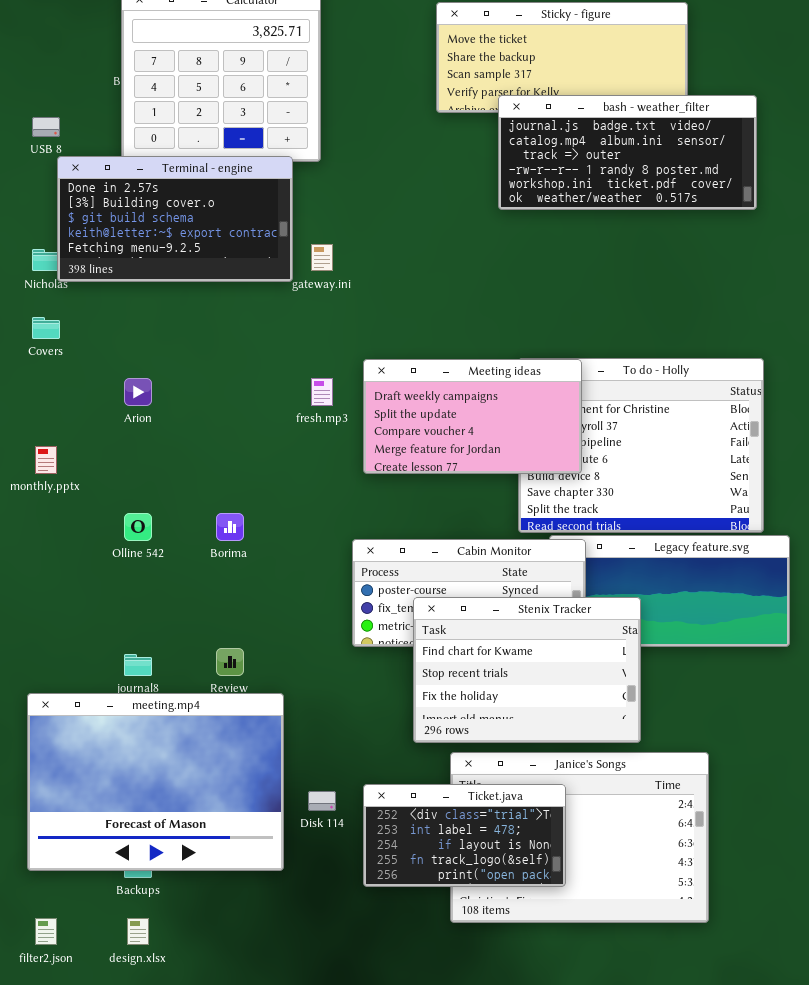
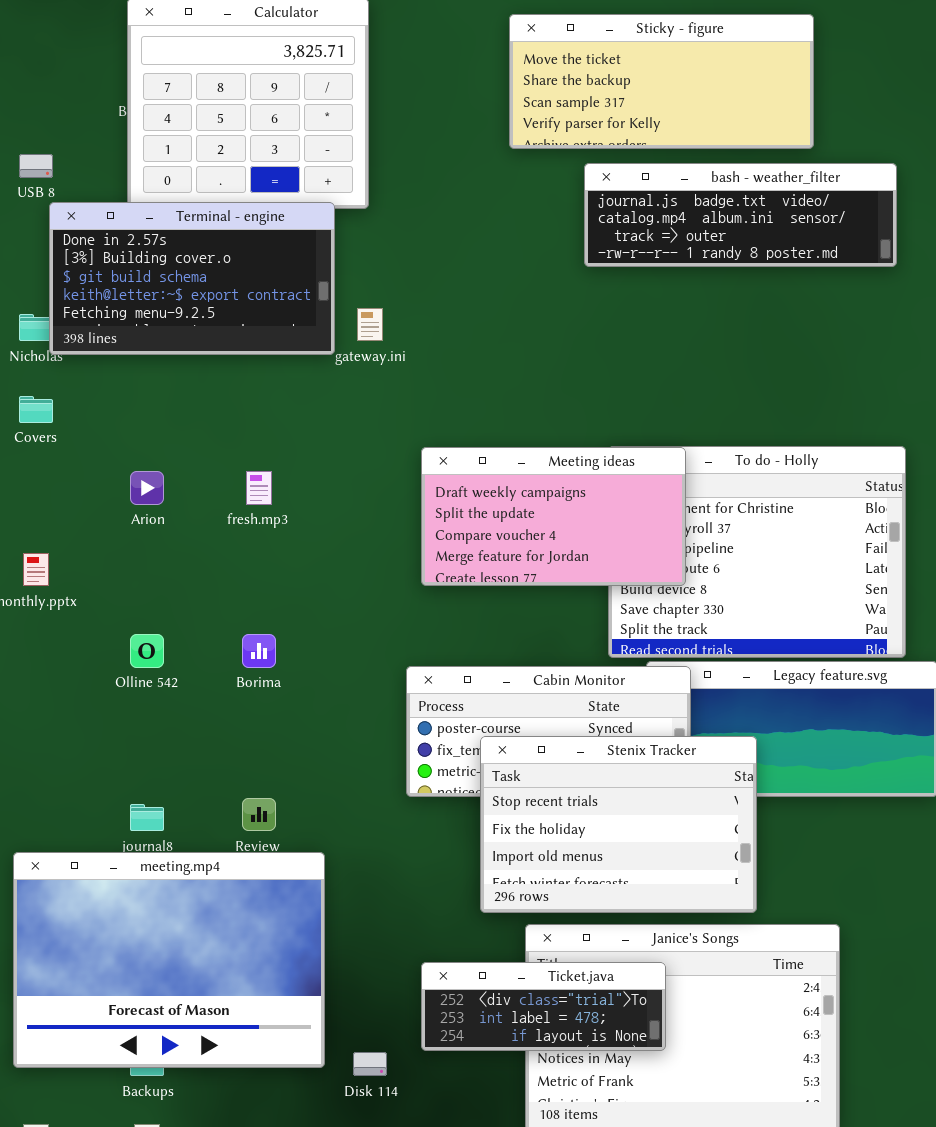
bash - weather_filter: [498,95,757,210] -> [584,163,897,267], resized
fresh.mp3: [311,378,333,406] -> [246,471,272,505], moved
Stenix Tracker: [413,597,641,743] -> [480,736,757,913], scrolled down 1 row
Ticket.java: [363,784,566,887] -> [421,962,666,1051], resized
Disk 114: [308,791,336,811] -> [353,1052,387,1076], moved

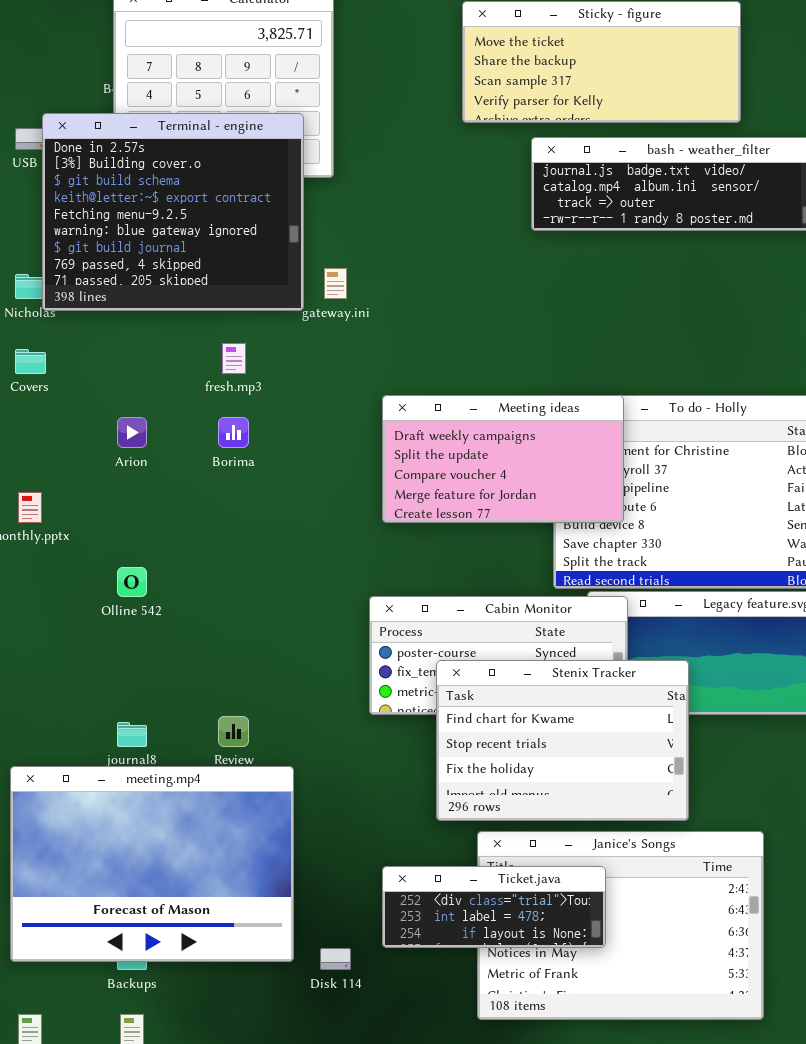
Terminal - engine: [49,202,335,355] -> [42,113,304,311], resized
fresh.mp3: [246,471,272,505] -> [222,343,246,374], moved
Borima: [242,634,276,668] -> [218,417,249,448], moved
Stenix Tracker: [480,736,757,913] -> [436,660,689,821], scrolled up 1 row

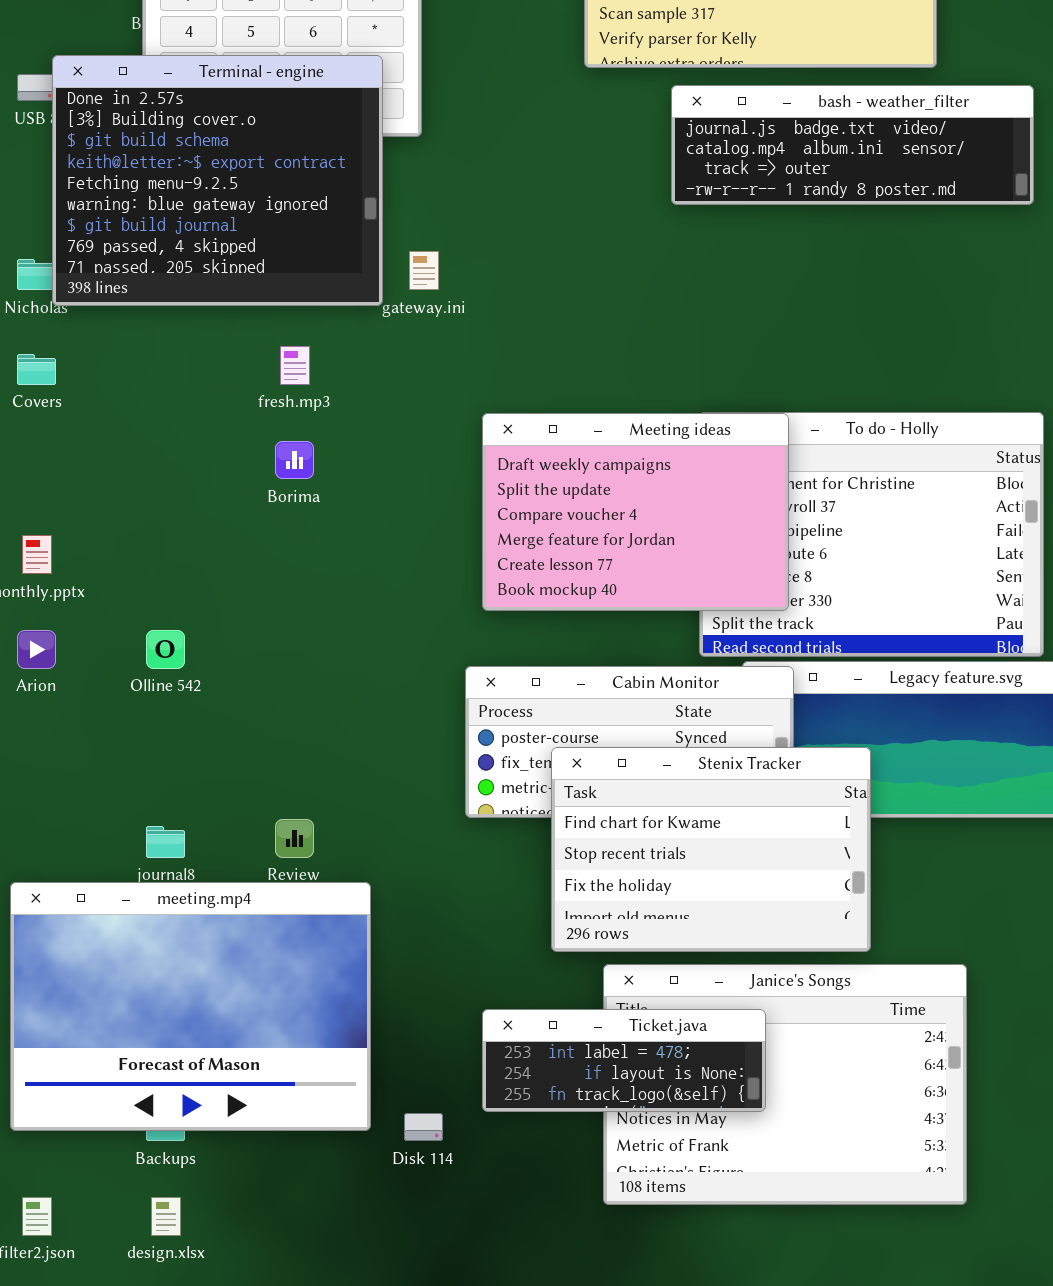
Meeting ideas: [382,395,624,523] -> [482,413,789,611], resized
Arion: [117,417,147,448] -> [17,630,56,669], moved
Ticket.java: [382,866,606,948] -> [482,1009,766,1112], scrolled down 1 row

